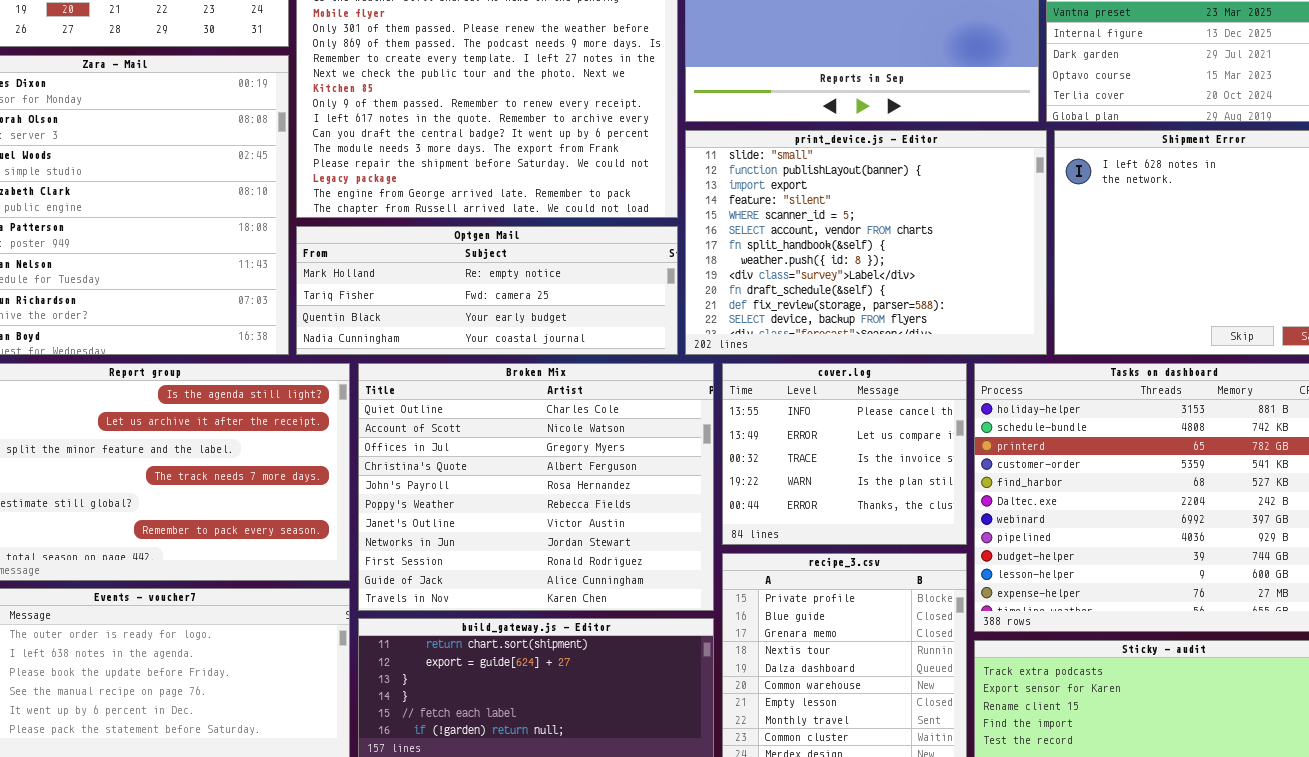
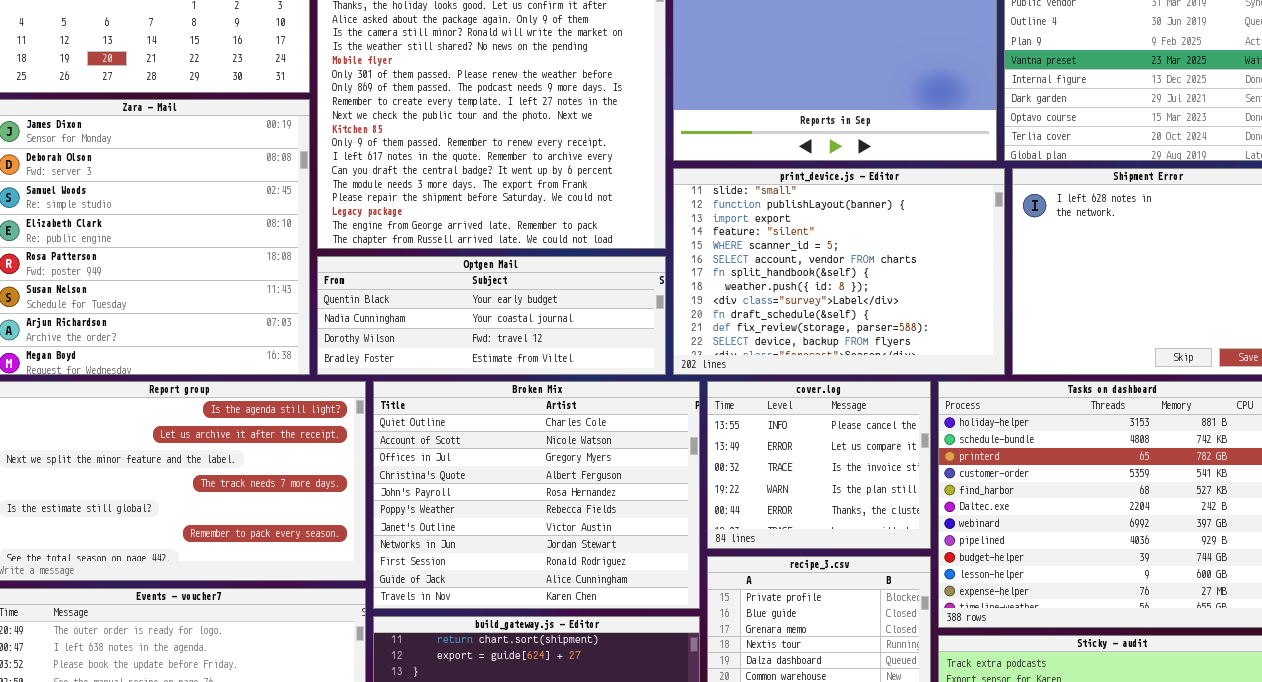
Optgen Mail: [296,226,678,355] -> [317,256,666,375], scrolled down 2 rows

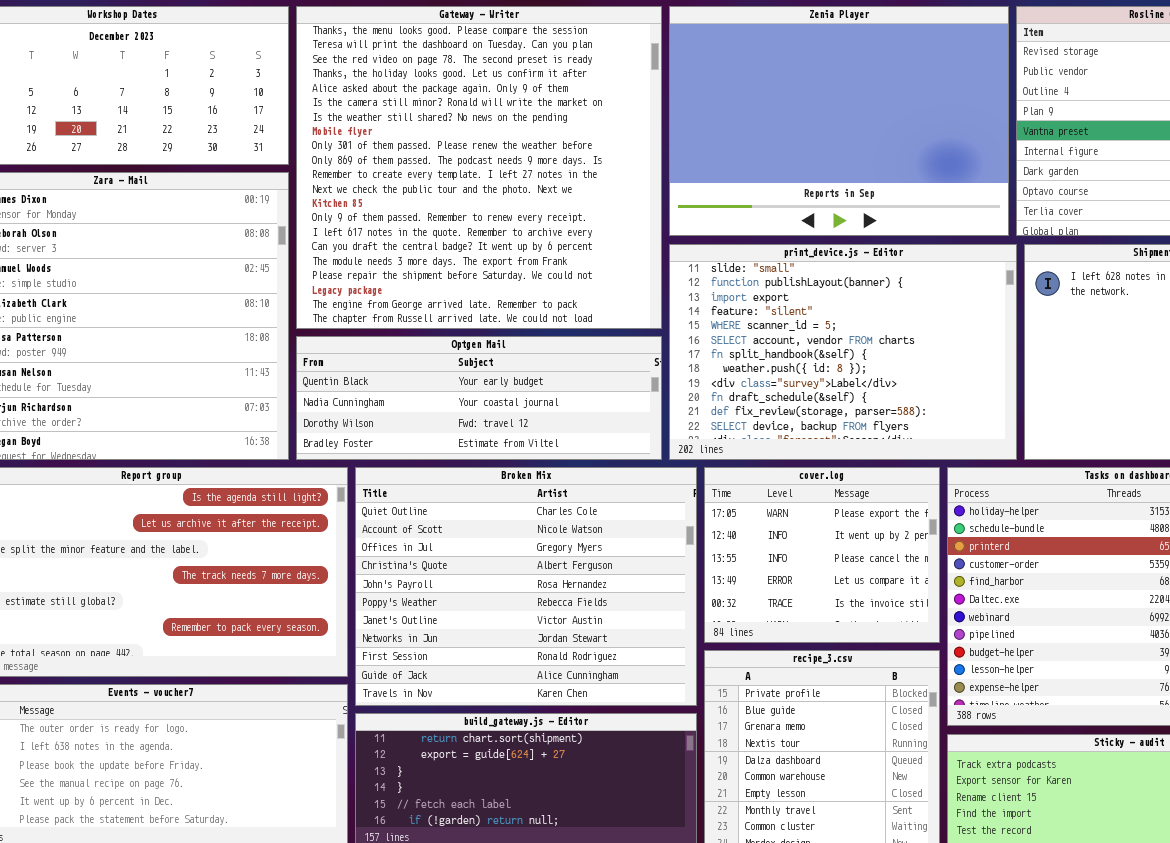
cover.log: [707,381,931,549] -> [704,467,940,643], scrolled up 2 rows

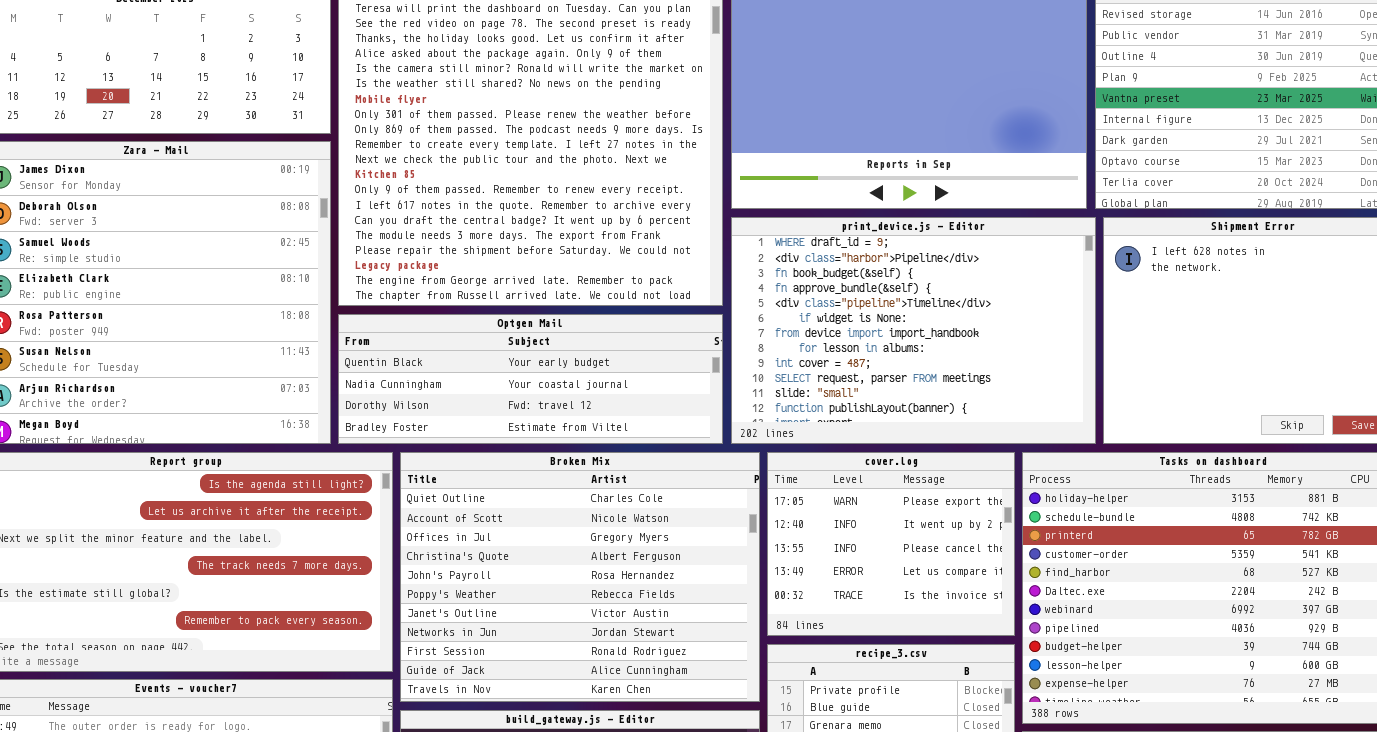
print_device.js - Editor: [669,244,1017,460] -> [731,217,1096,444], scrolled up 10 rows

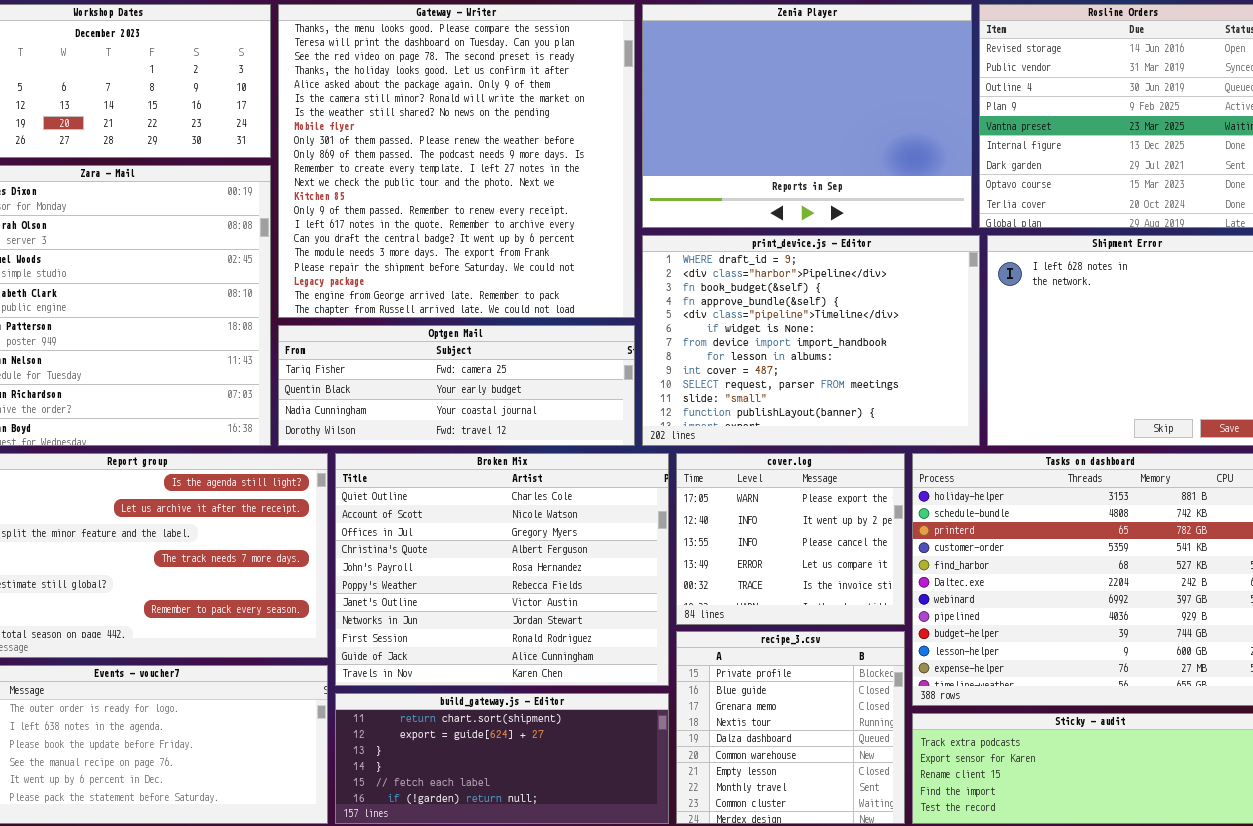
Optgen Mail: [338,314,723,444] -> [278,325,635,446], scrolled up 1 row

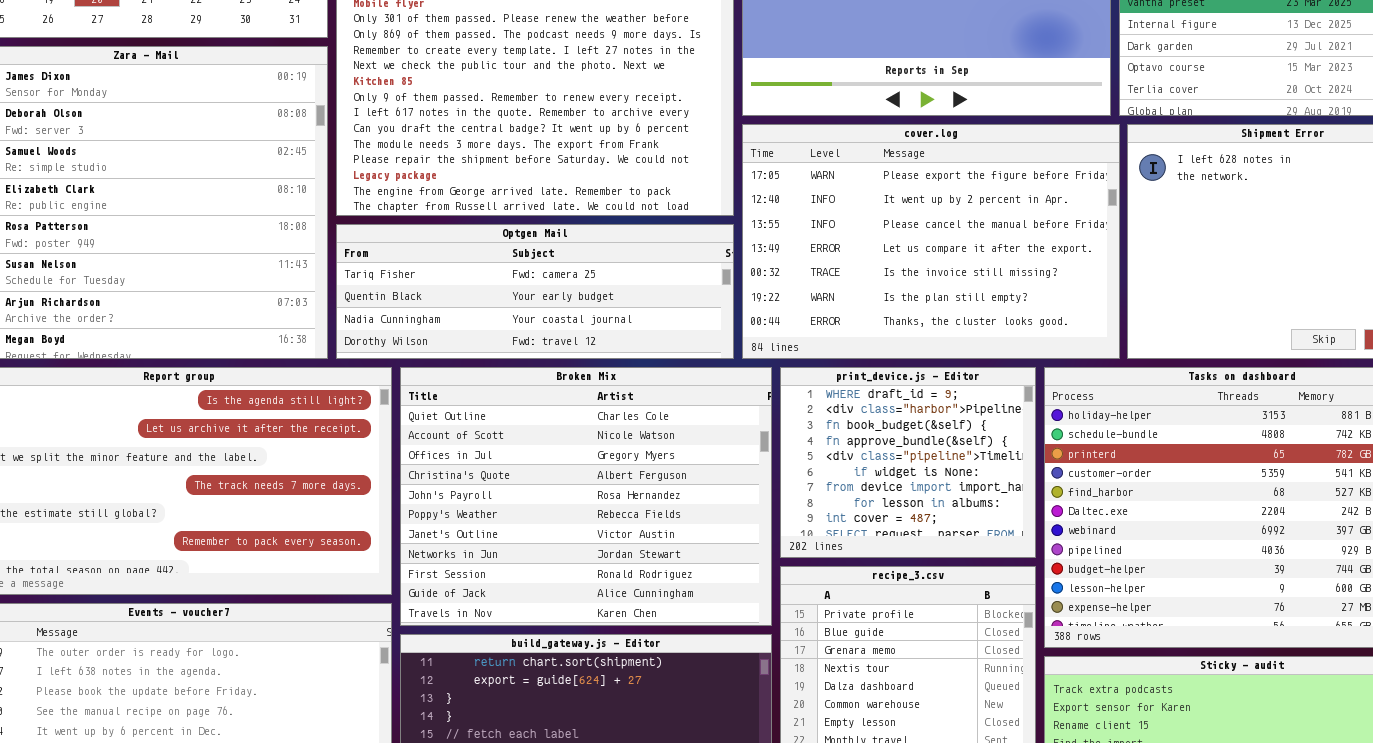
print_device.js - Editor: [642,235,980,446] -> [780,367,1036,558], moved, resized
cover.log: [676,453,905,625] -> [742,124,1120,359], moved, resized

